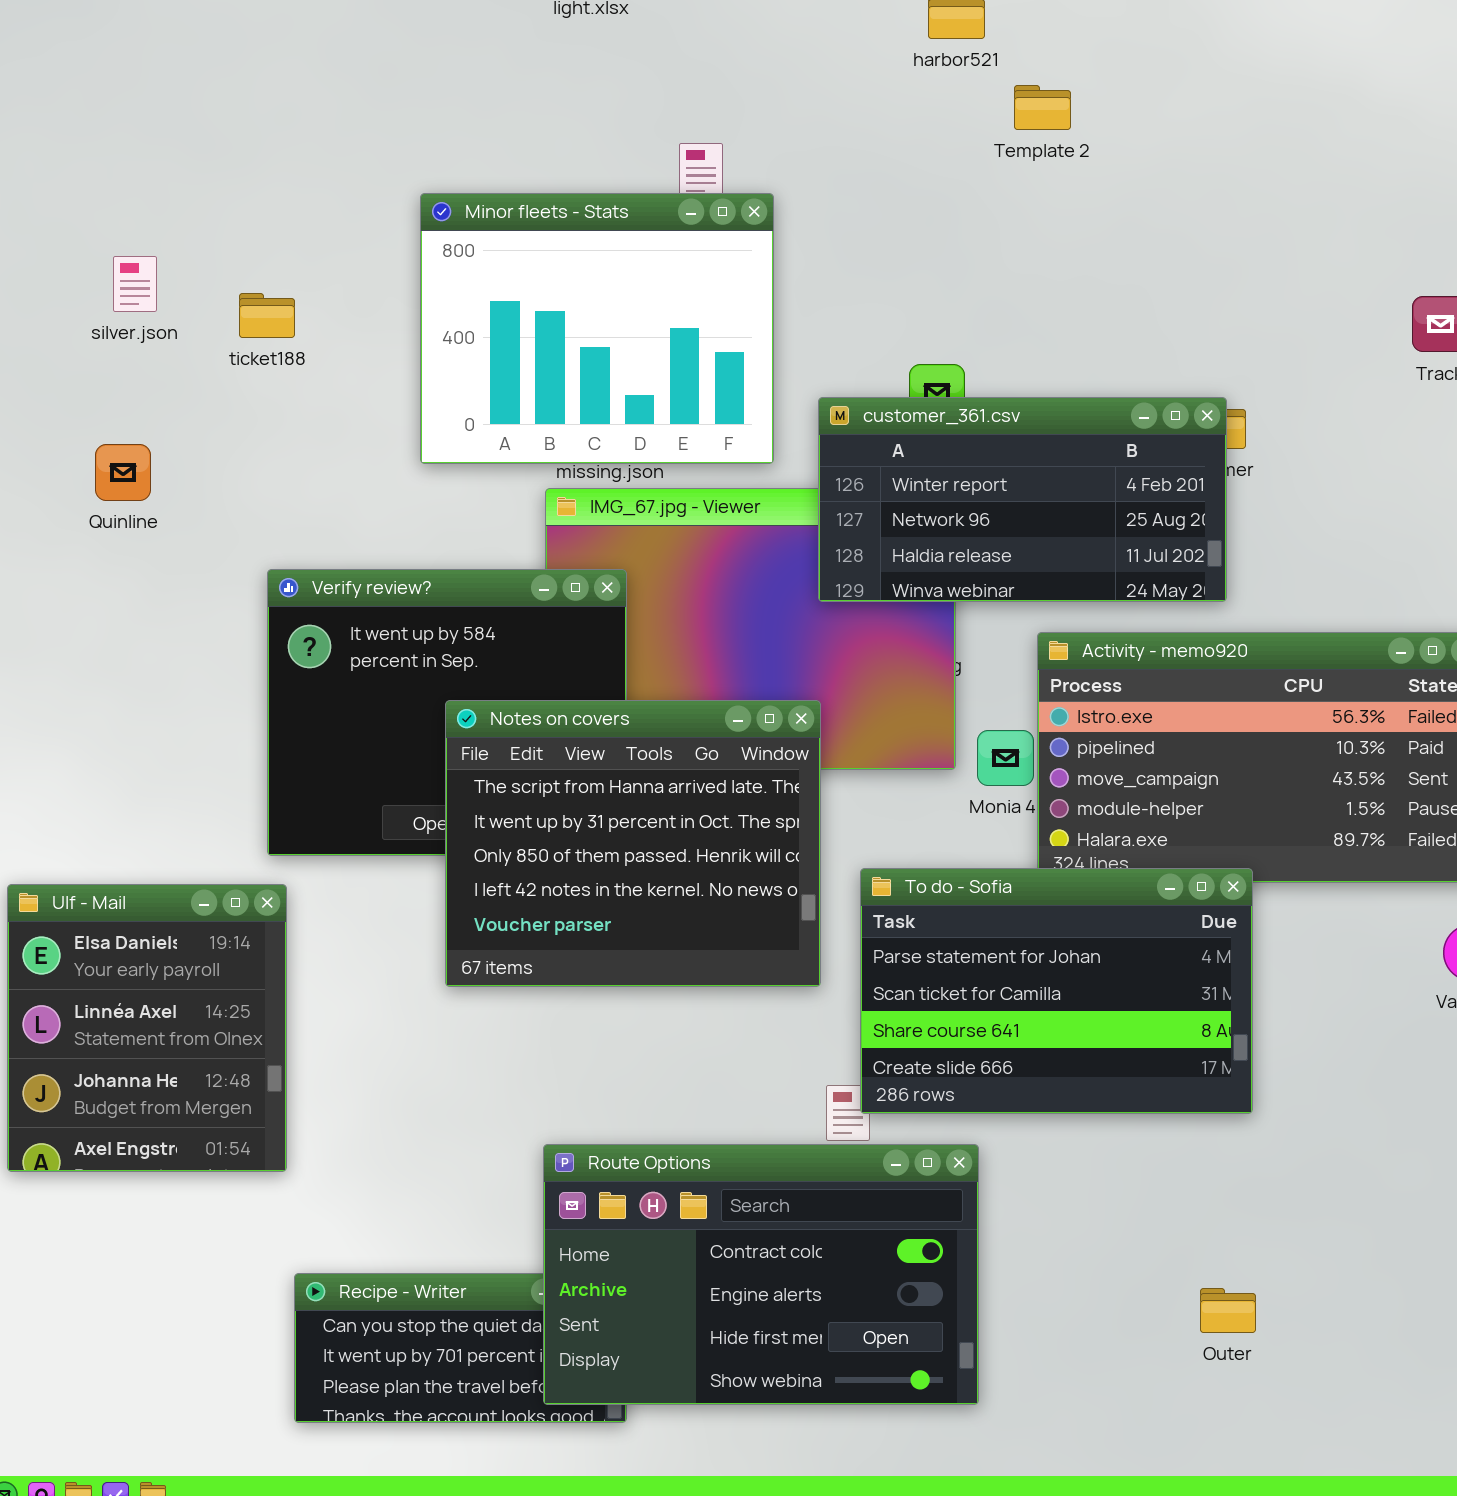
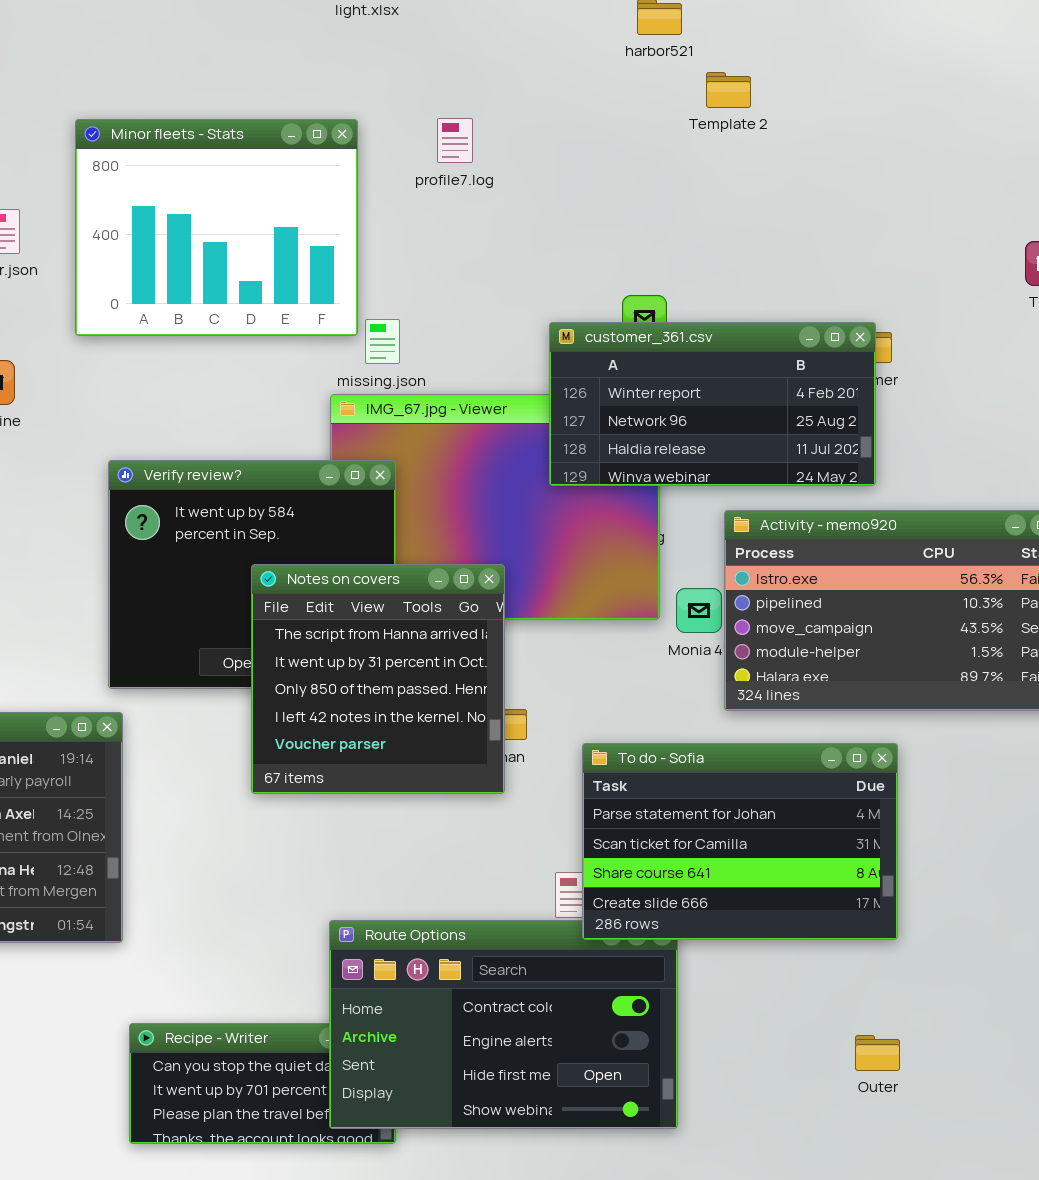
Minor fleets - Stats: [420,193,774,464] -> [75,119,358,336], moved
Notes on covers: [445,700,821,987] -> [251,564,505,794], resized
To do - Sofia: [860,868,1253,1114] -> [582,743,898,940], moved

